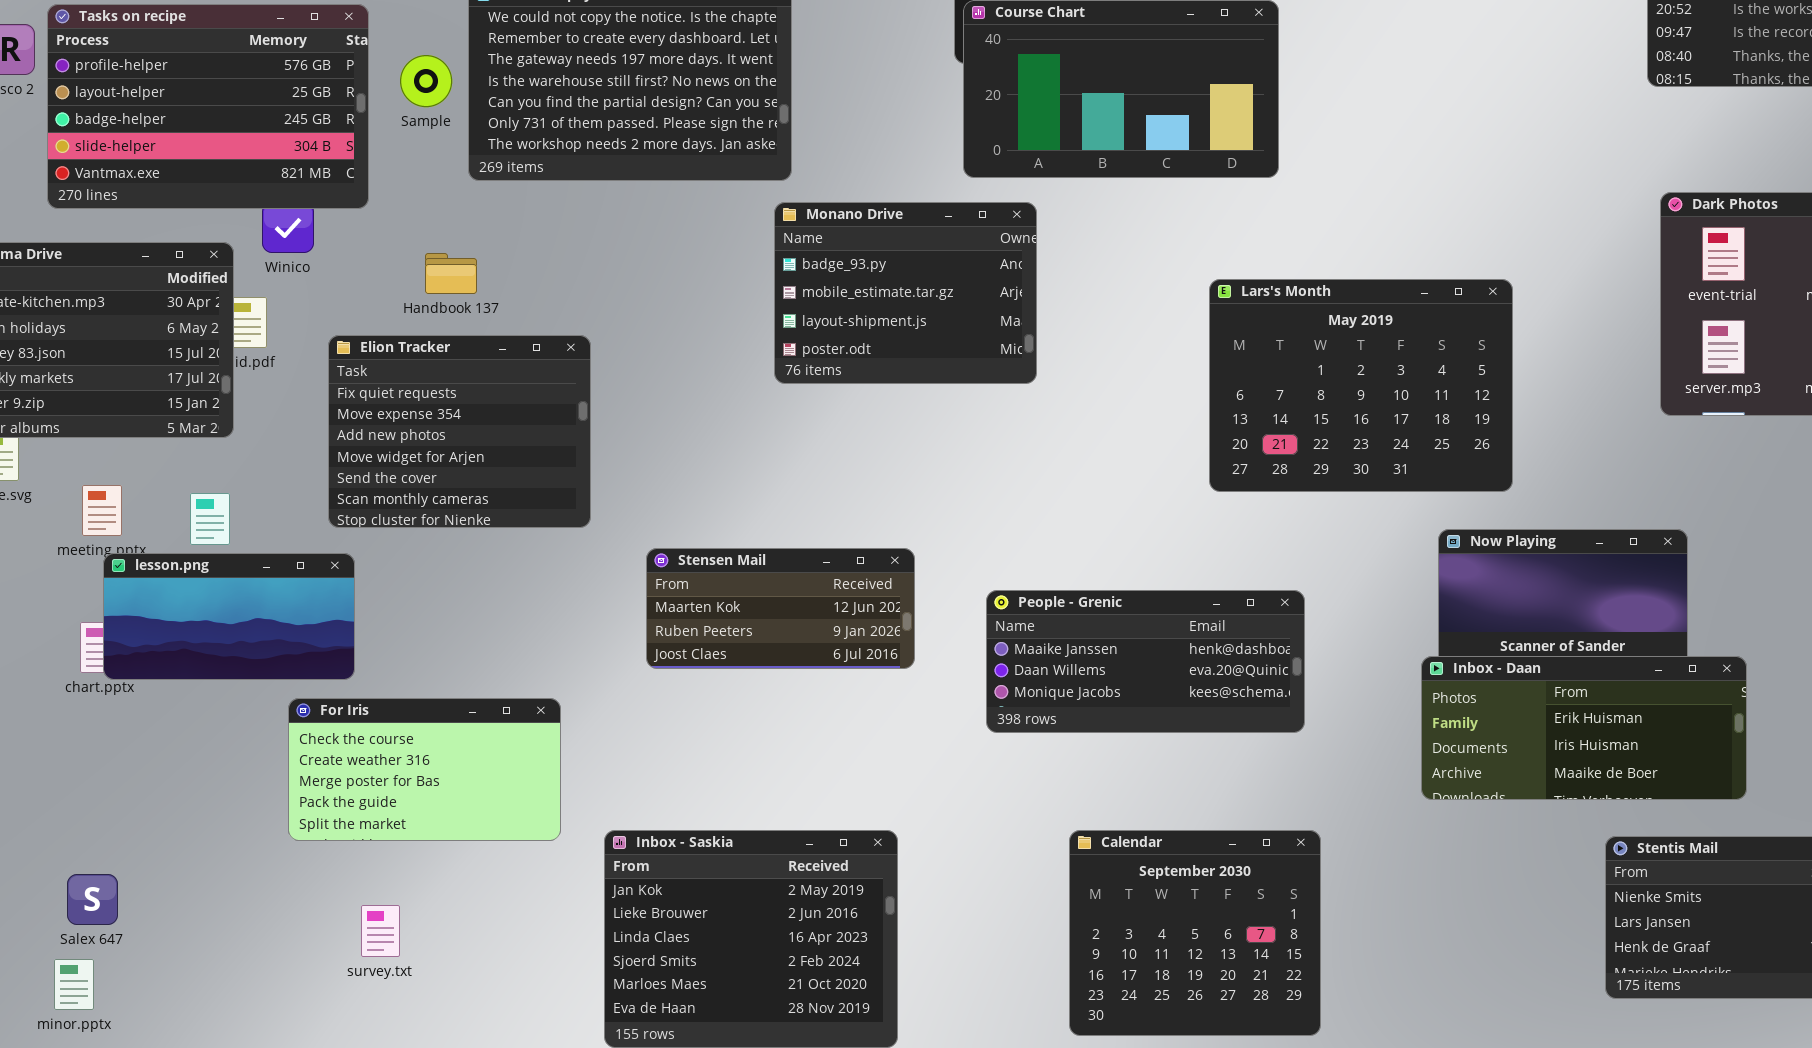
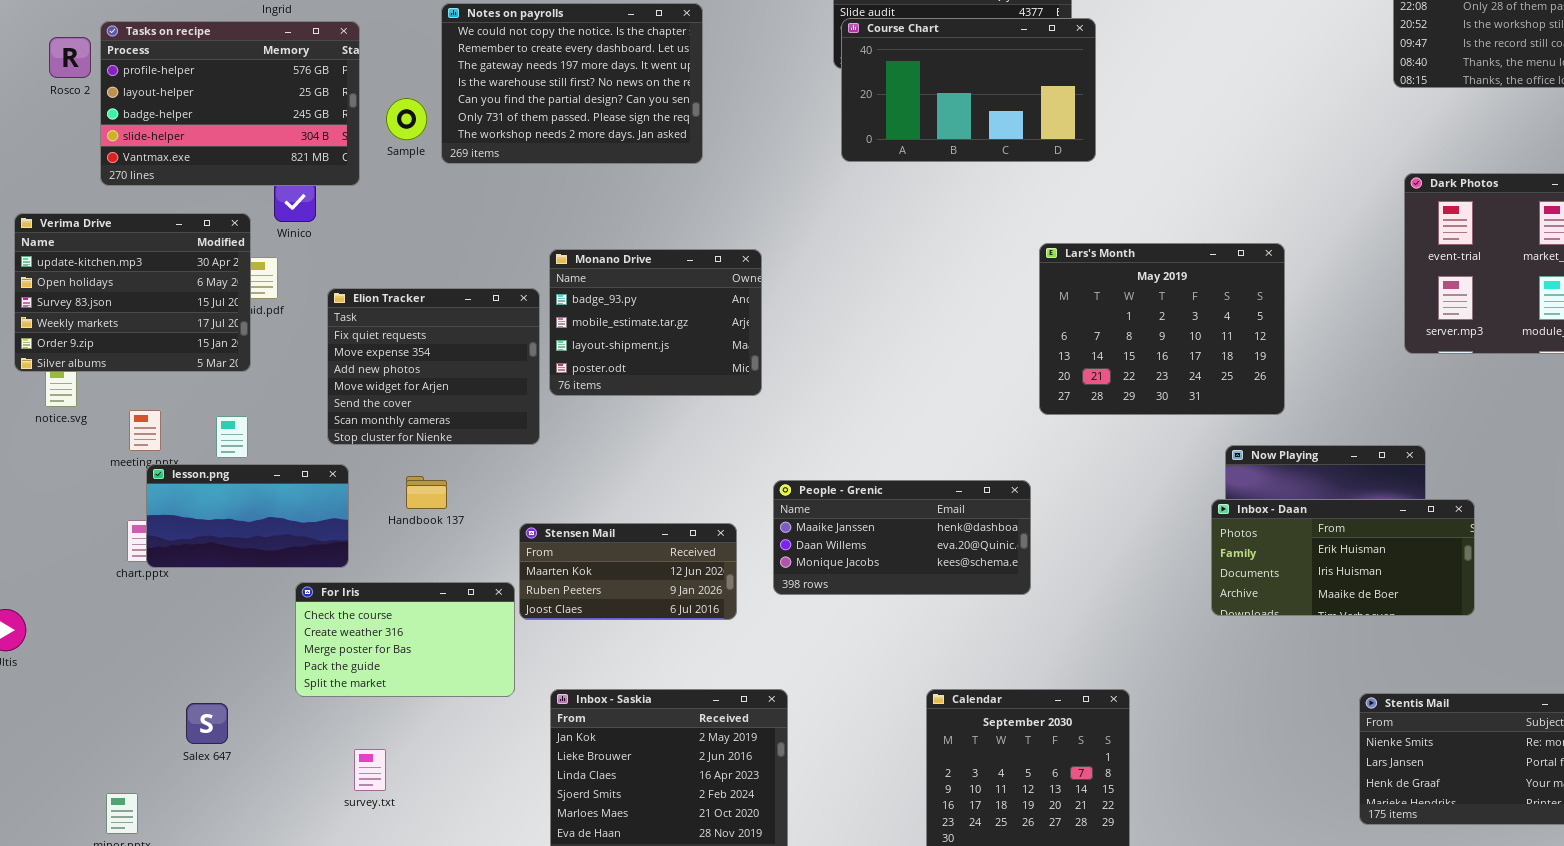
Sample: [400,55,452,107] -> [386,98,427,140], moved
Monano Drive: [774,202,1037,384] -> [549,249,762,396], moved
Handbook 137: [425,253,477,294] -> [406,476,447,509], moved
Stensen Mail: [646,548,915,669] -> [519,523,737,620], moved
People - Grenic: [986,590,1305,733] -> [773,480,1031,595], moved
Inbox - Daan: [1421,656,1747,800] -> [1211,499,1475,616], moved
Salex 647: [67,874,118,925] -> [186,703,228,744], moved

